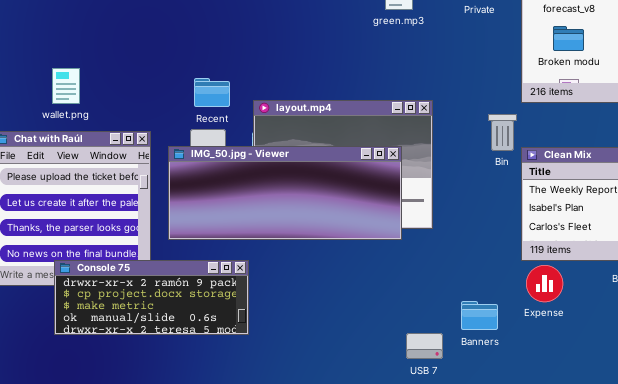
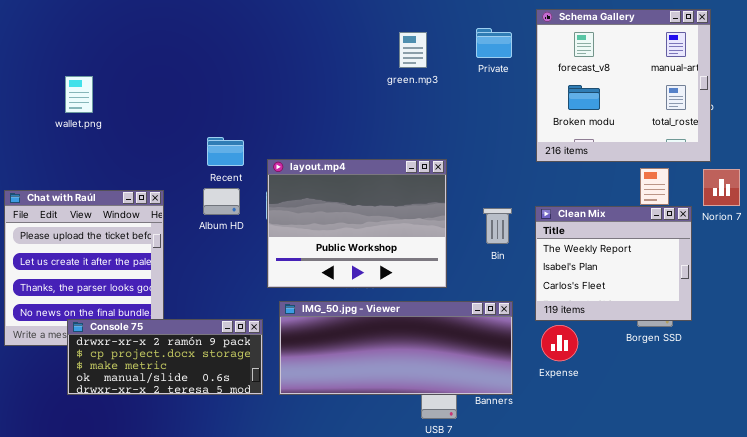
wallet.png: [52,68,80,104] -> [65,76,93,113], moved
Bin: [488,114,517,151] -> [483,208,512,244], moved
IMG_50.jpg - Viewer: [168,146,402,240] -> [279,301,513,395], moved

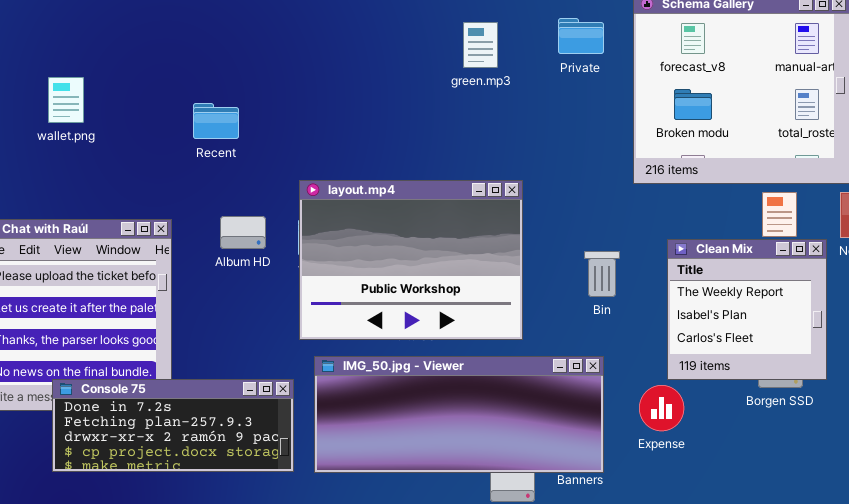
Recent: [207,137,244,166] -> [193,103,239,139], moved
Clean Mix: [535,206,692,321] -> [667,239,827,380], resized
Bin: [483,208,512,244] -> [584,251,620,297], moved
Console 75: [67,319,263,395] -> [52,379,294,472], scrolled up 2 rows

